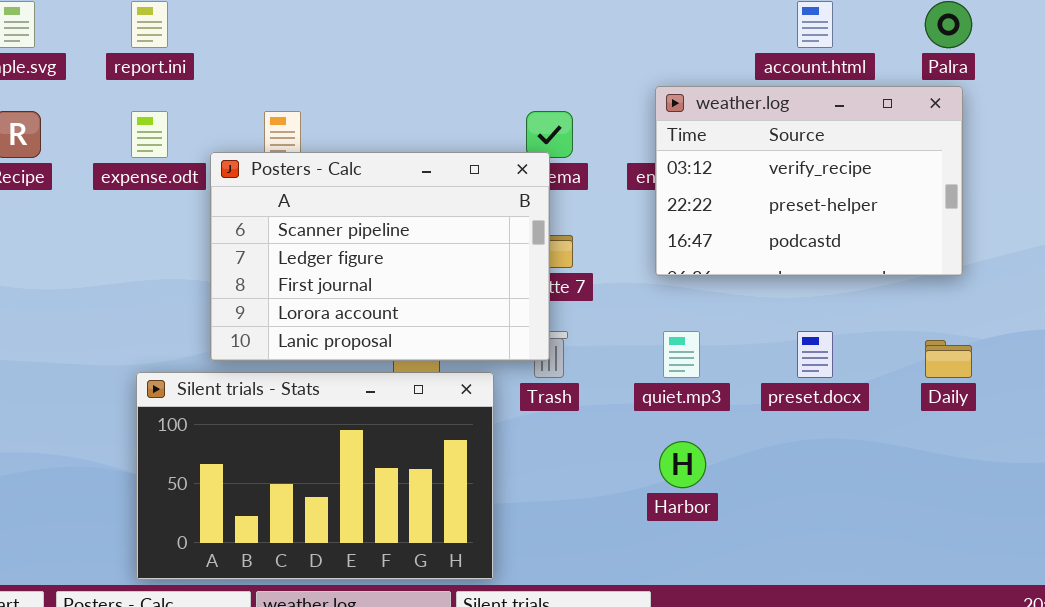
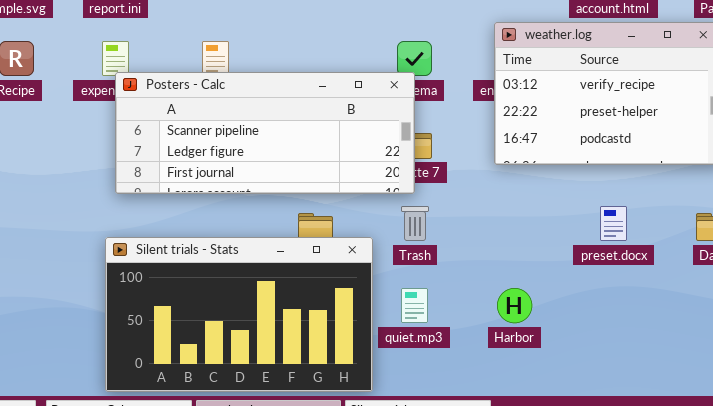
Posters - Calc: [210,152,550,361] -> [115,72,415,194], resized
quiet.mp3: [663,331,700,378] -> [401,288,428,323], moved

